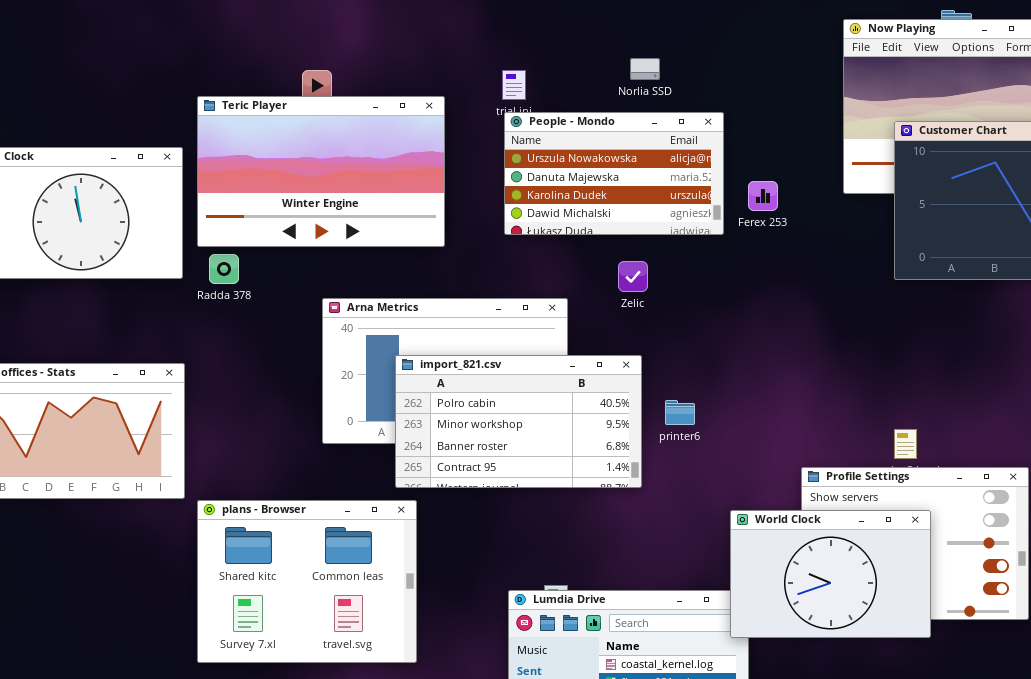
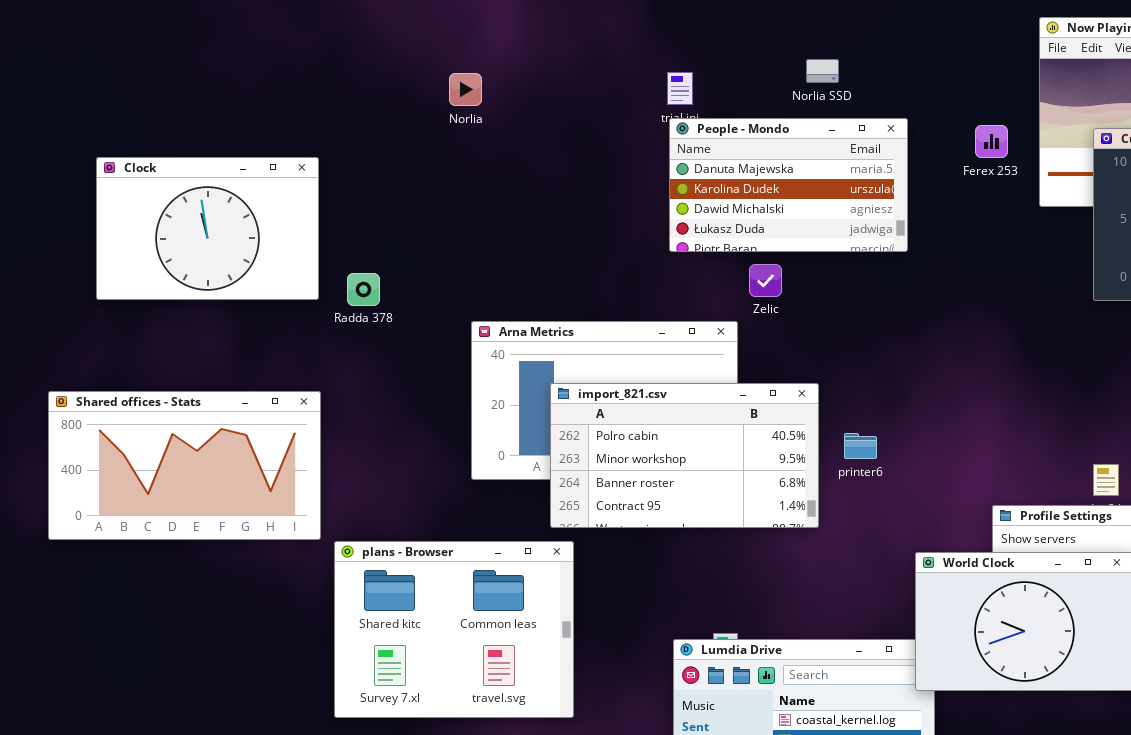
Teric Player: [197,96,445,247] -> none, closed
People - Mondo: [504,112,724,235] -> [669,118,908,252], scrolled down 1 row
Ferex 253: [748,181,778,211] -> [975,125,1008,158], moved
Zelic: [618,261,648,292] -> [749,264,782,297], moved

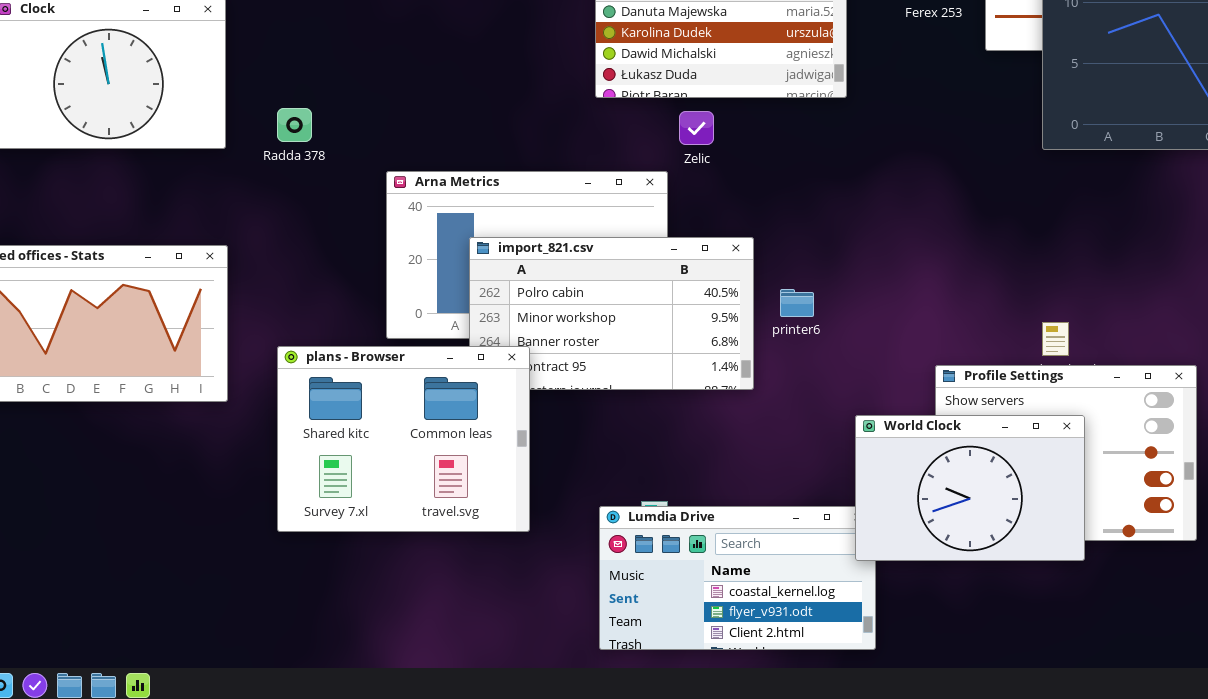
Radda 378: [347,273,380,306] -> [277,108,312,142], moved
plans - Browser: [334,541,574,718] -> [277,346,530,532], moved

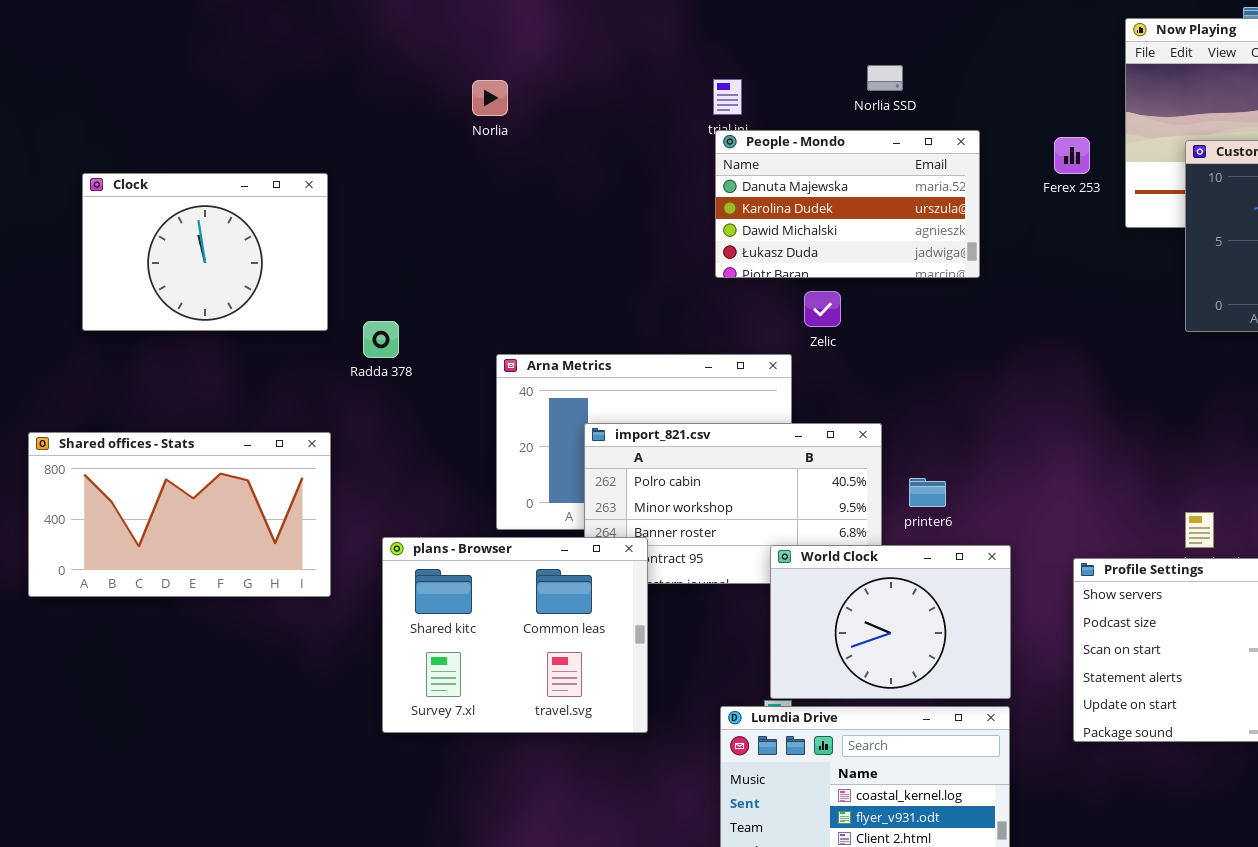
Radda 378: [277,108,312,142] -> [363,321,399,358], moved
World Clock: [855,415,1085,561] -> [770,545,1011,699], moved

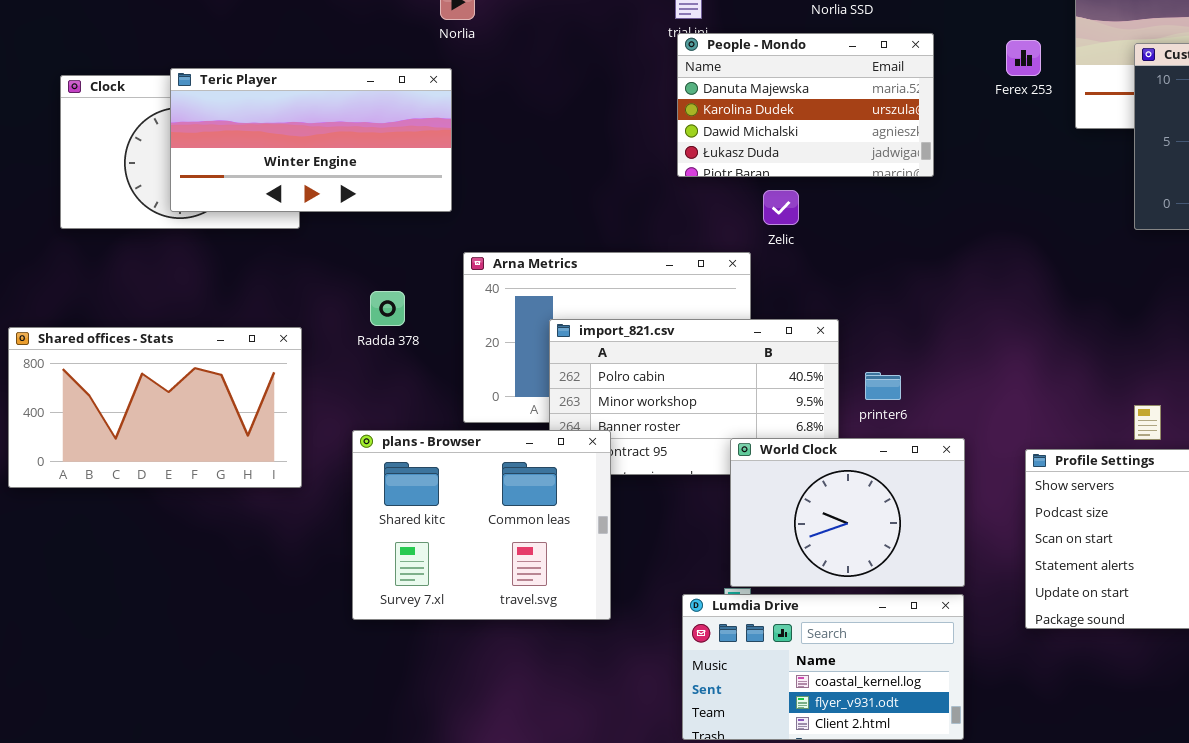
Teric Player: none -> [170,68,452,212], opened
Radda 378: [363,321,399,358] -> [370,291,405,326], moved

